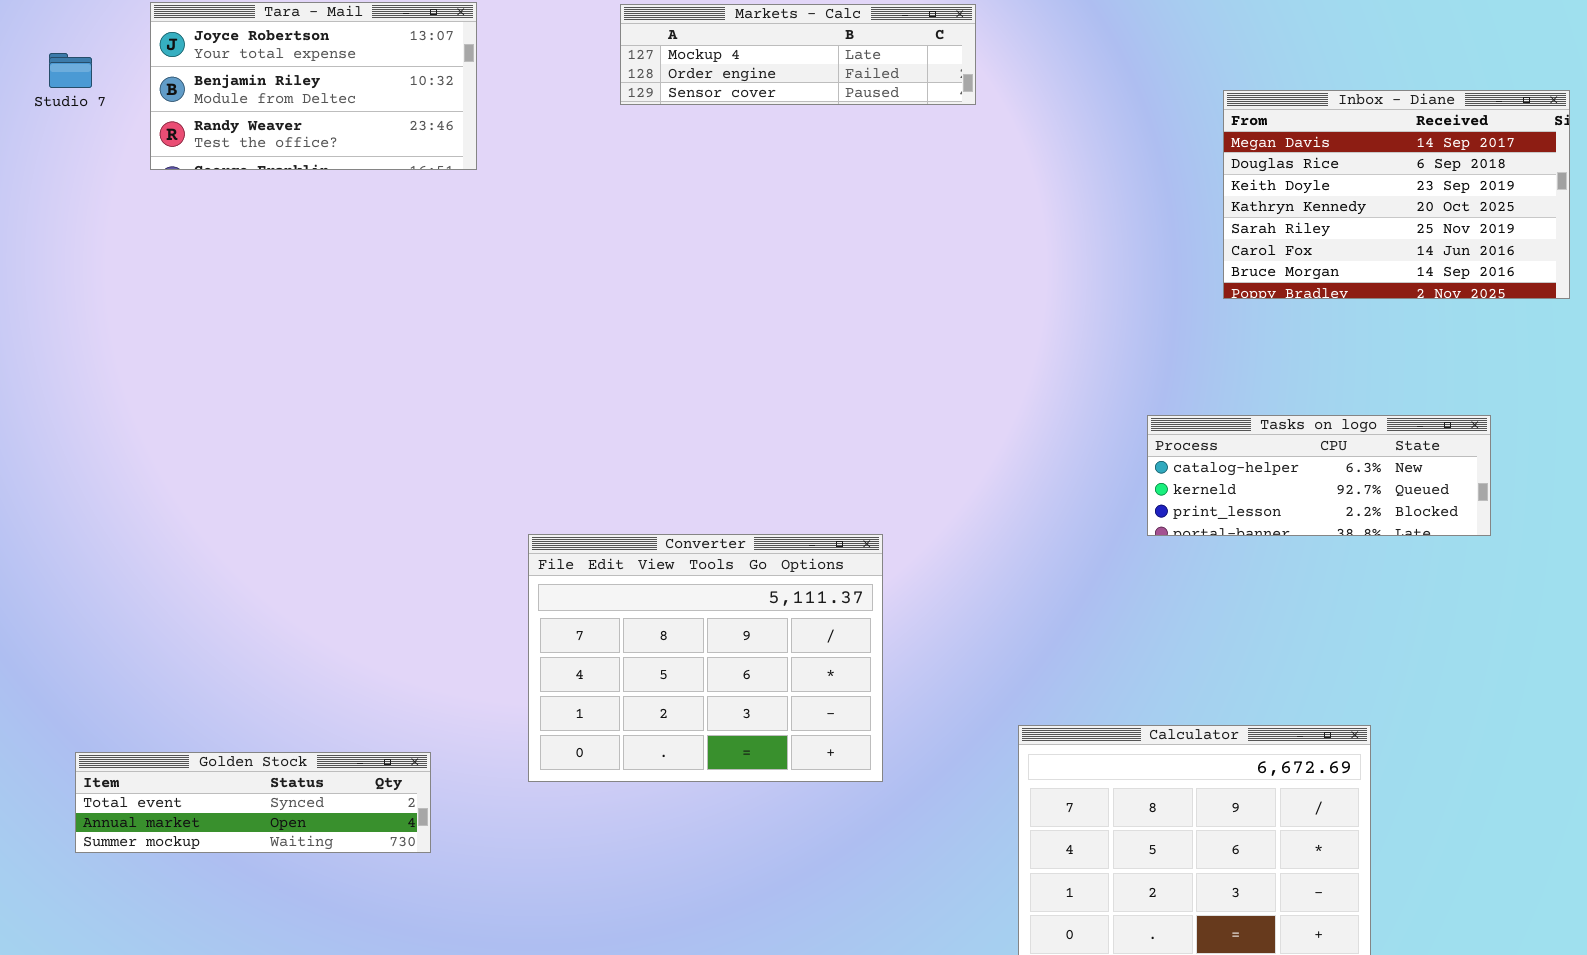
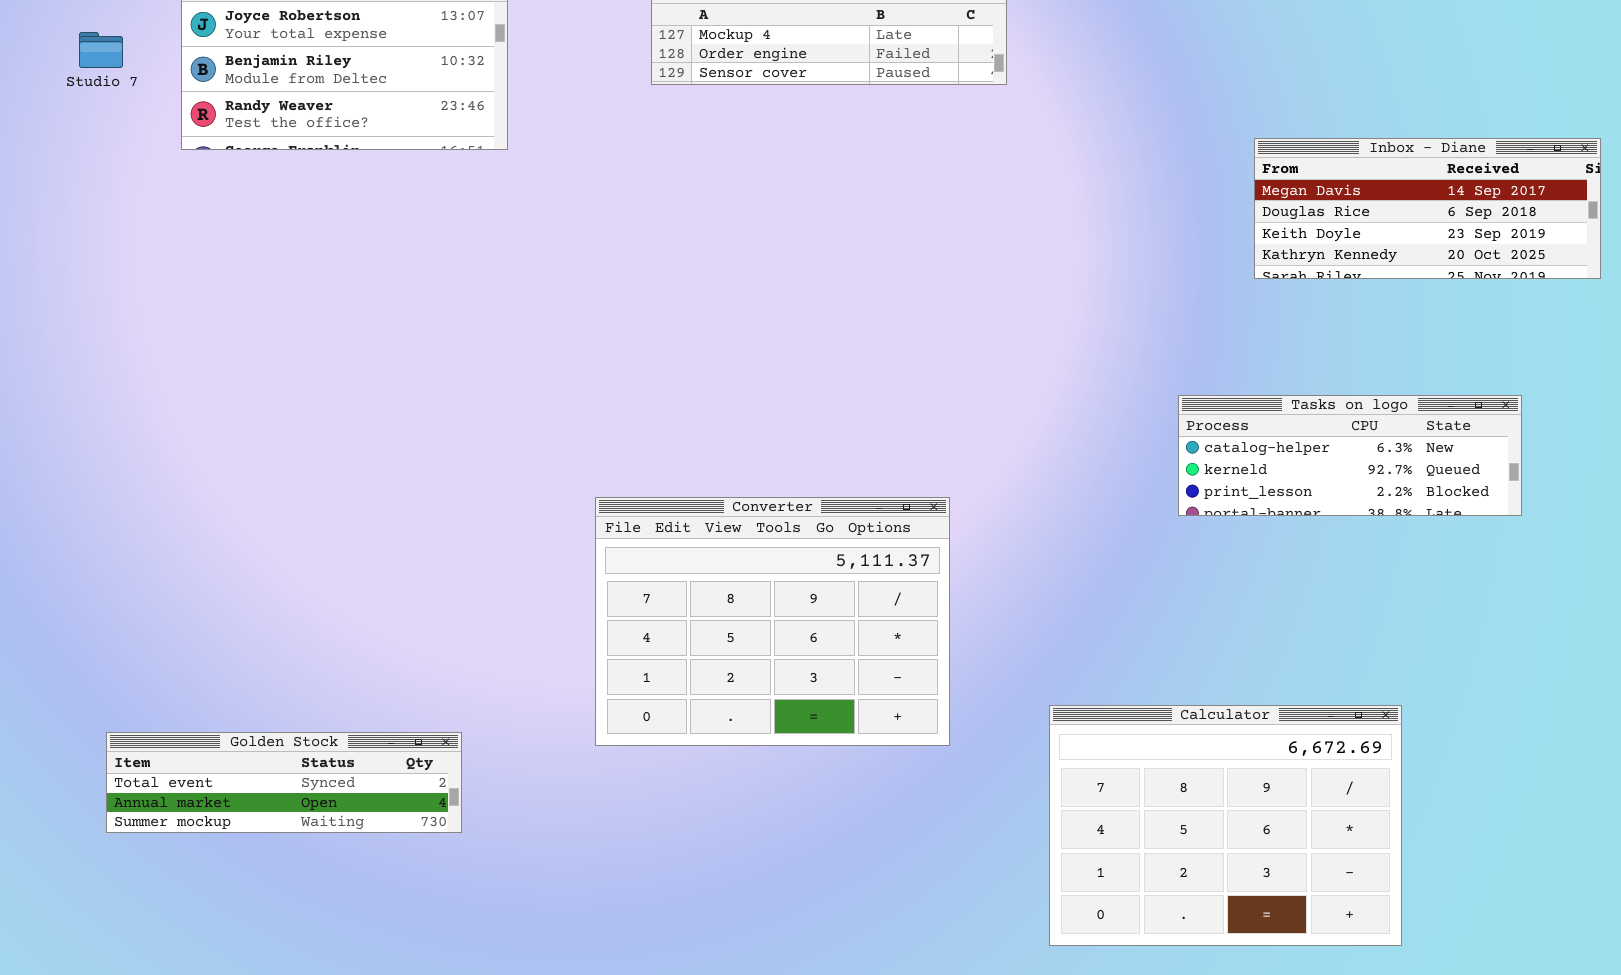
Inbox - Diane: [1223,90,1570,299] -> [1254,138,1601,279], resized
Converter: [528,534,883,782] -> [595,497,950,746], moved

